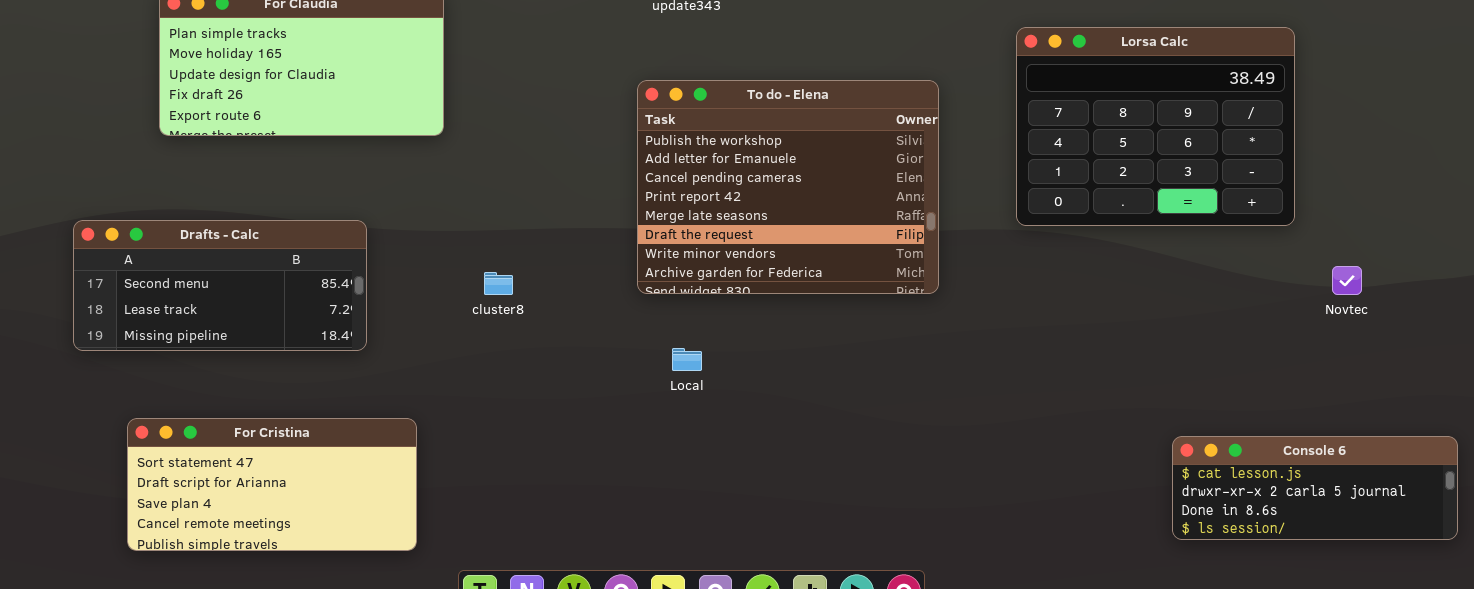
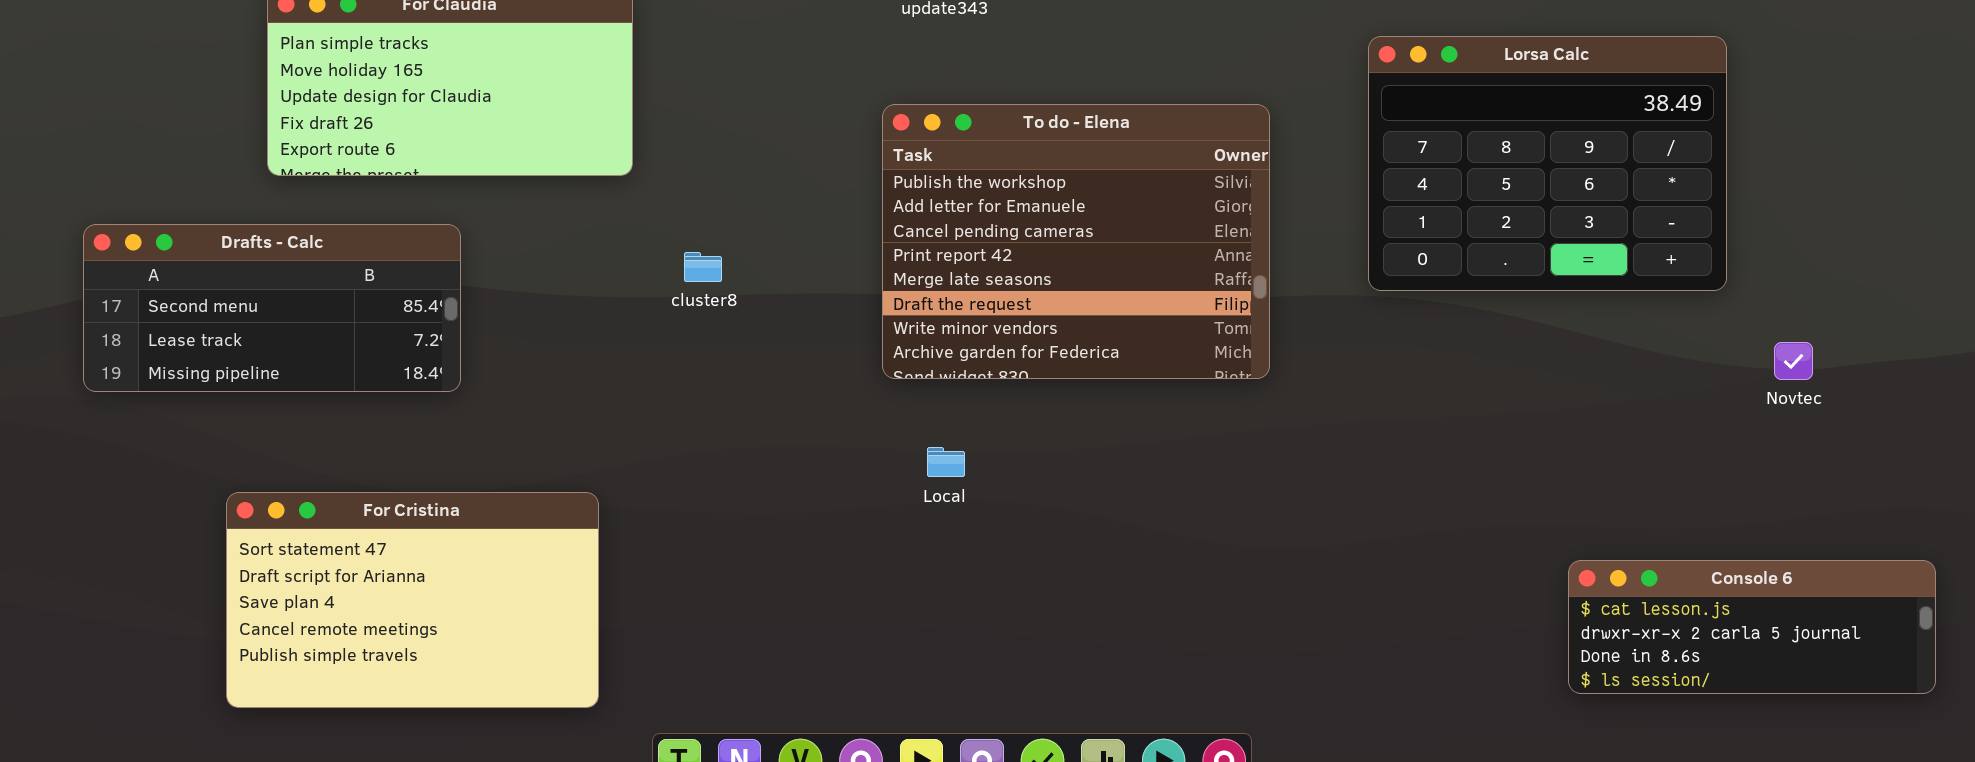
Drafts - Calc: [73,220,367,351] -> [83,224,461,392], moved
cluster8: [484,272,513,295] -> [684,252,722,282], moved
For Cristina: [127,418,417,551] -> [226,492,599,708], resized

